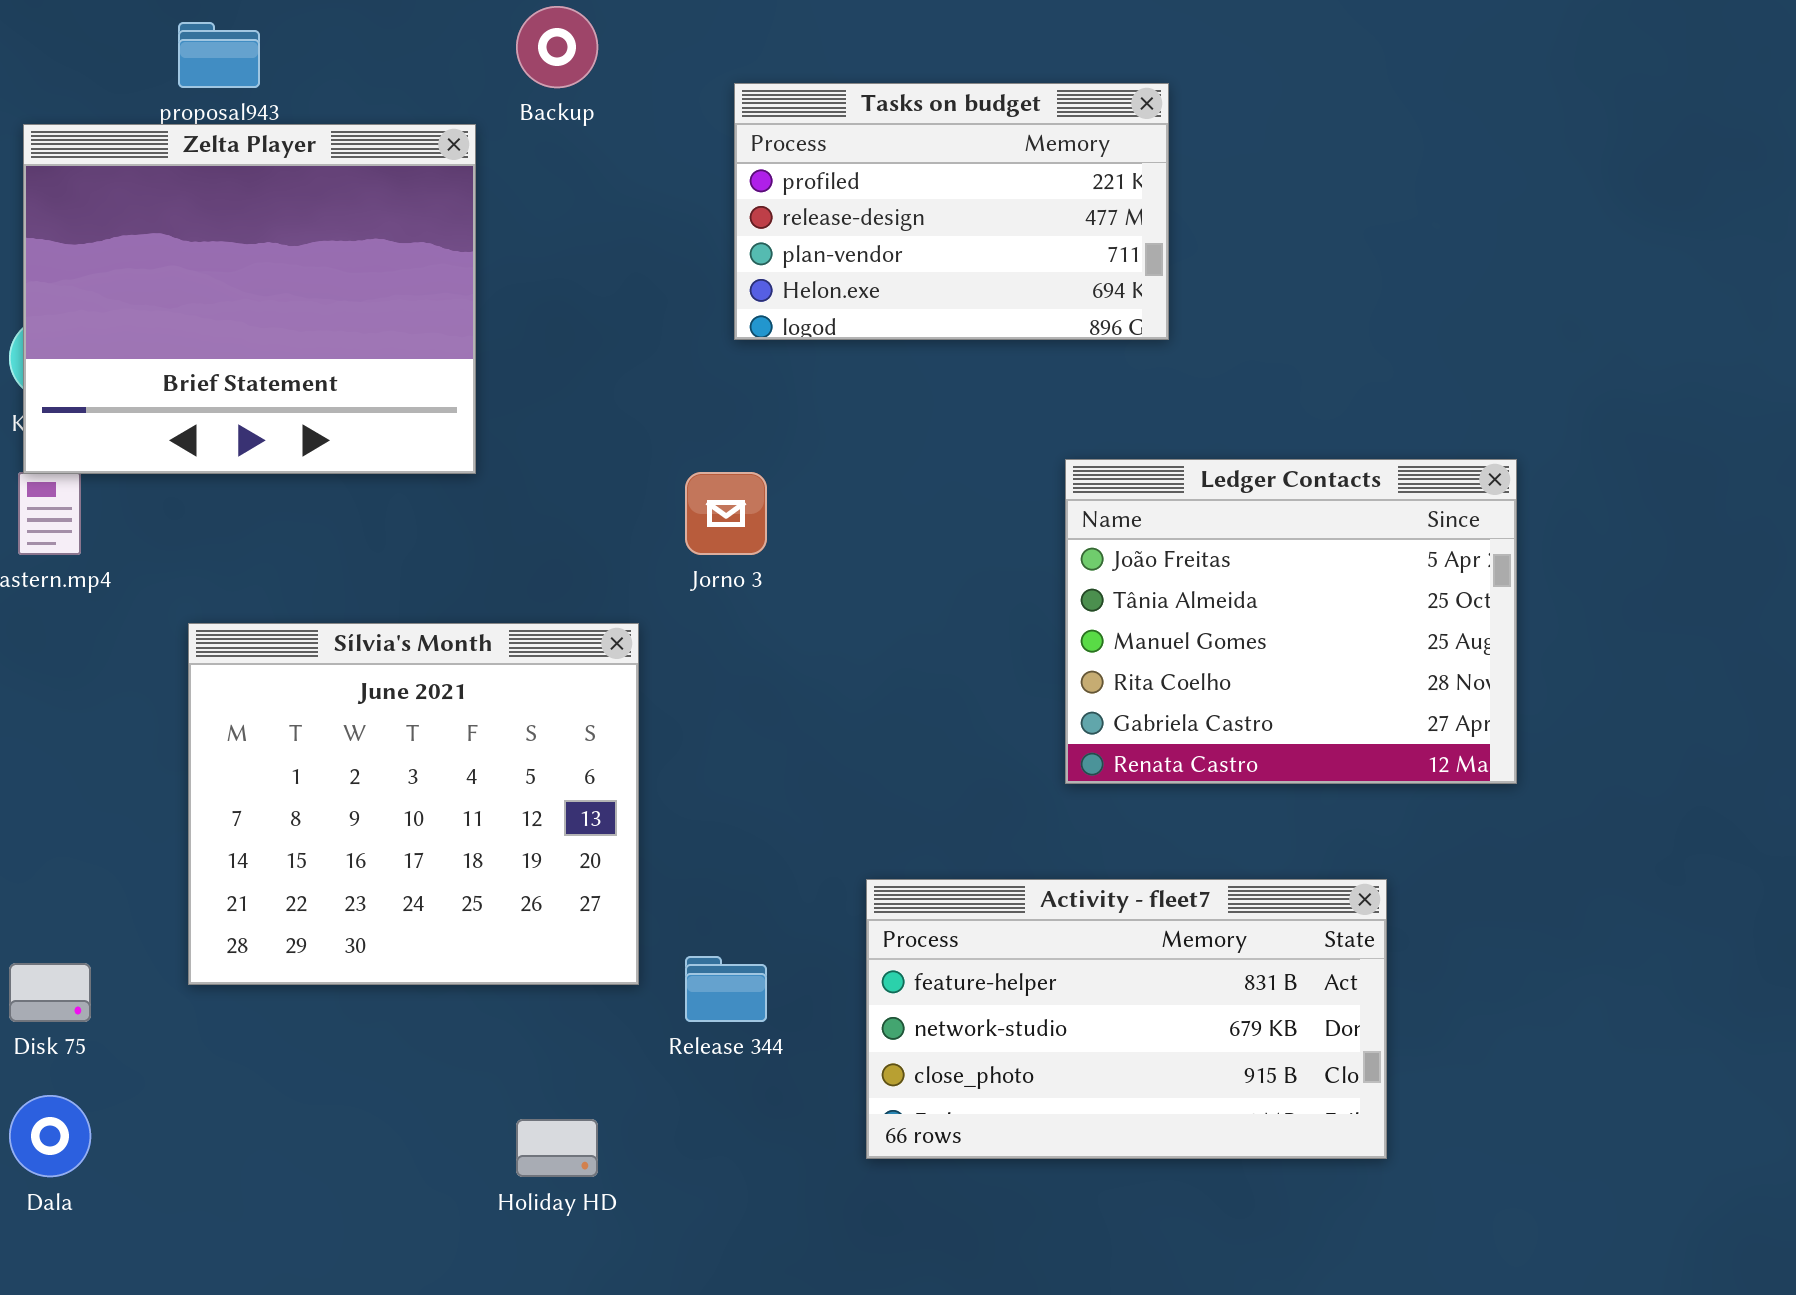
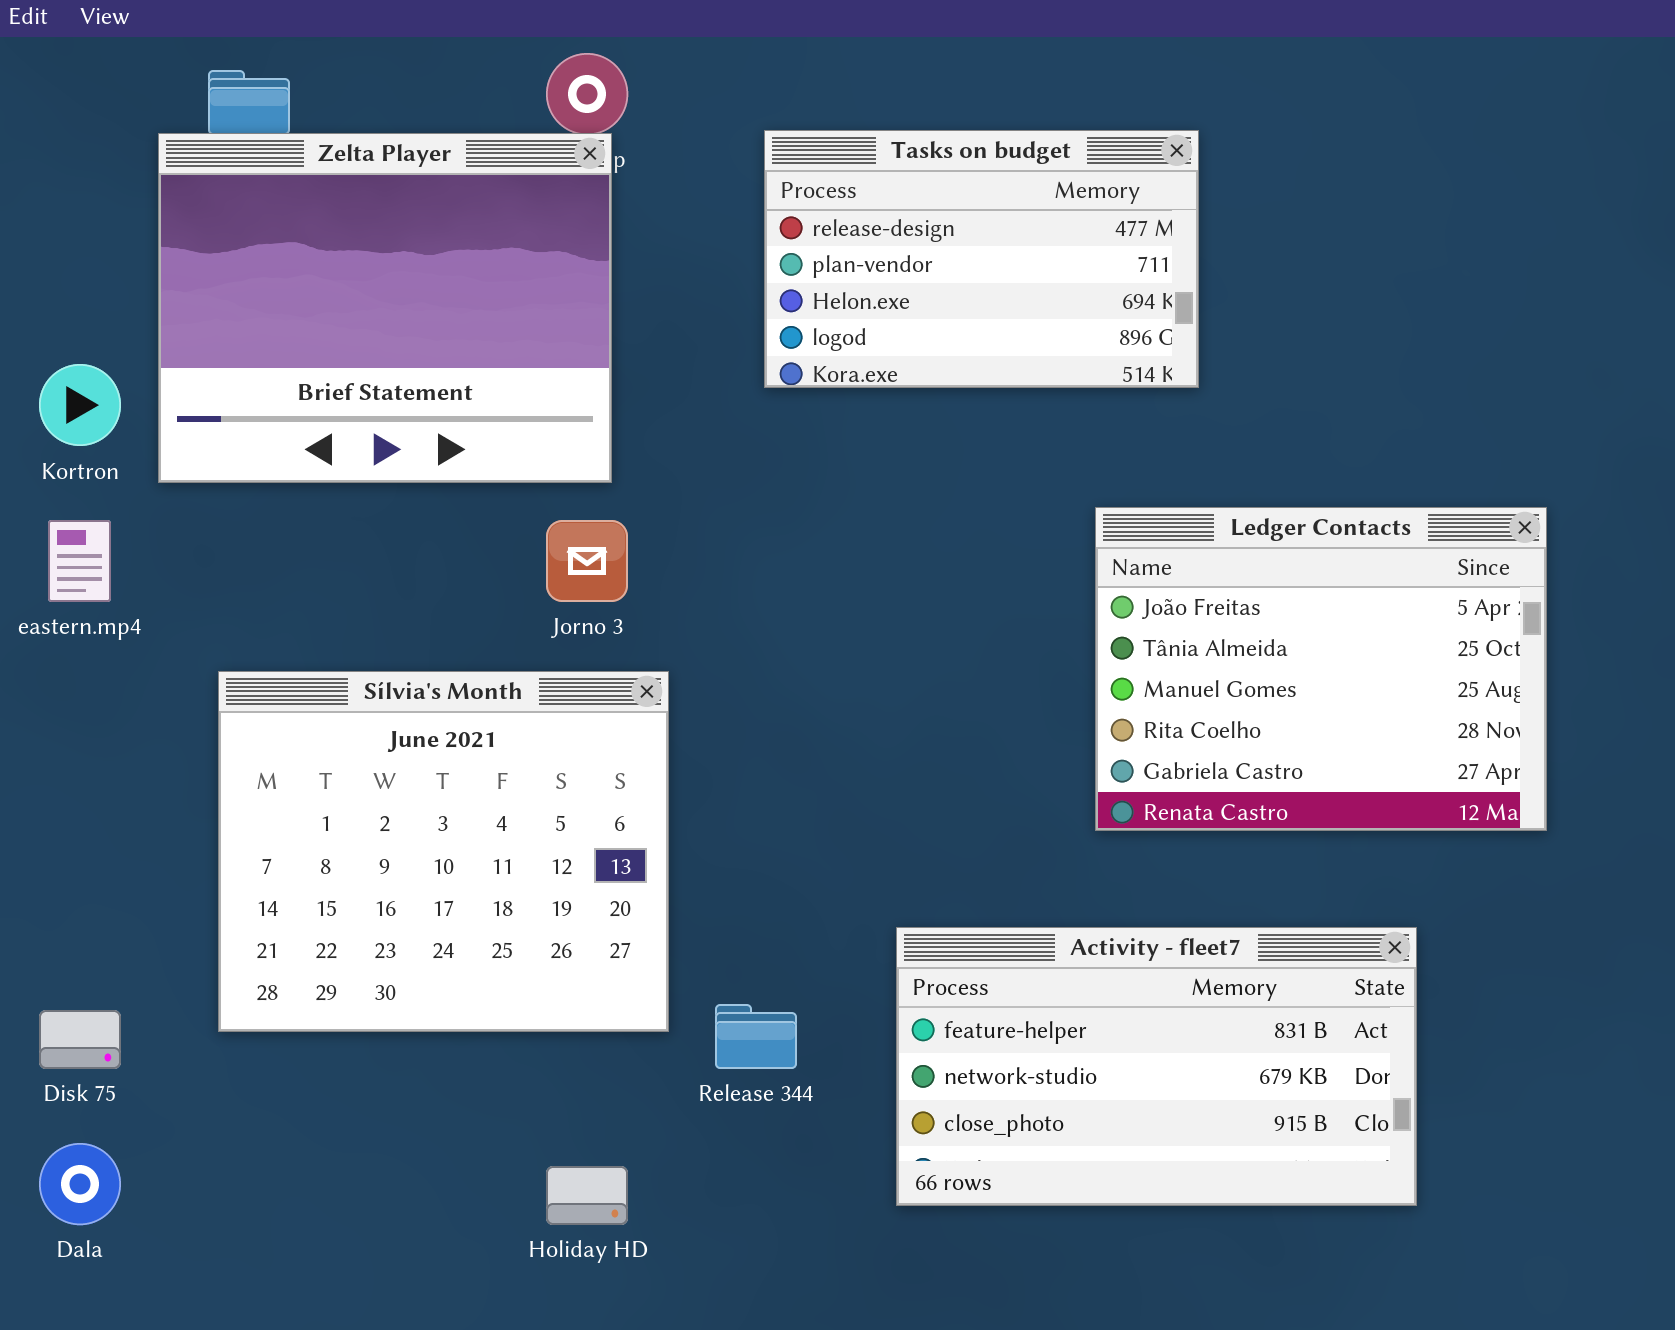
Tasks on budget: [734,83,1169,340] -> [764,130,1199,388], scrolled down 1 row
Zelta Player: [23,124,476,474] -> [158,133,612,483], moved
Jorno 3: [685,472,767,555] -> [546,520,628,602], moved

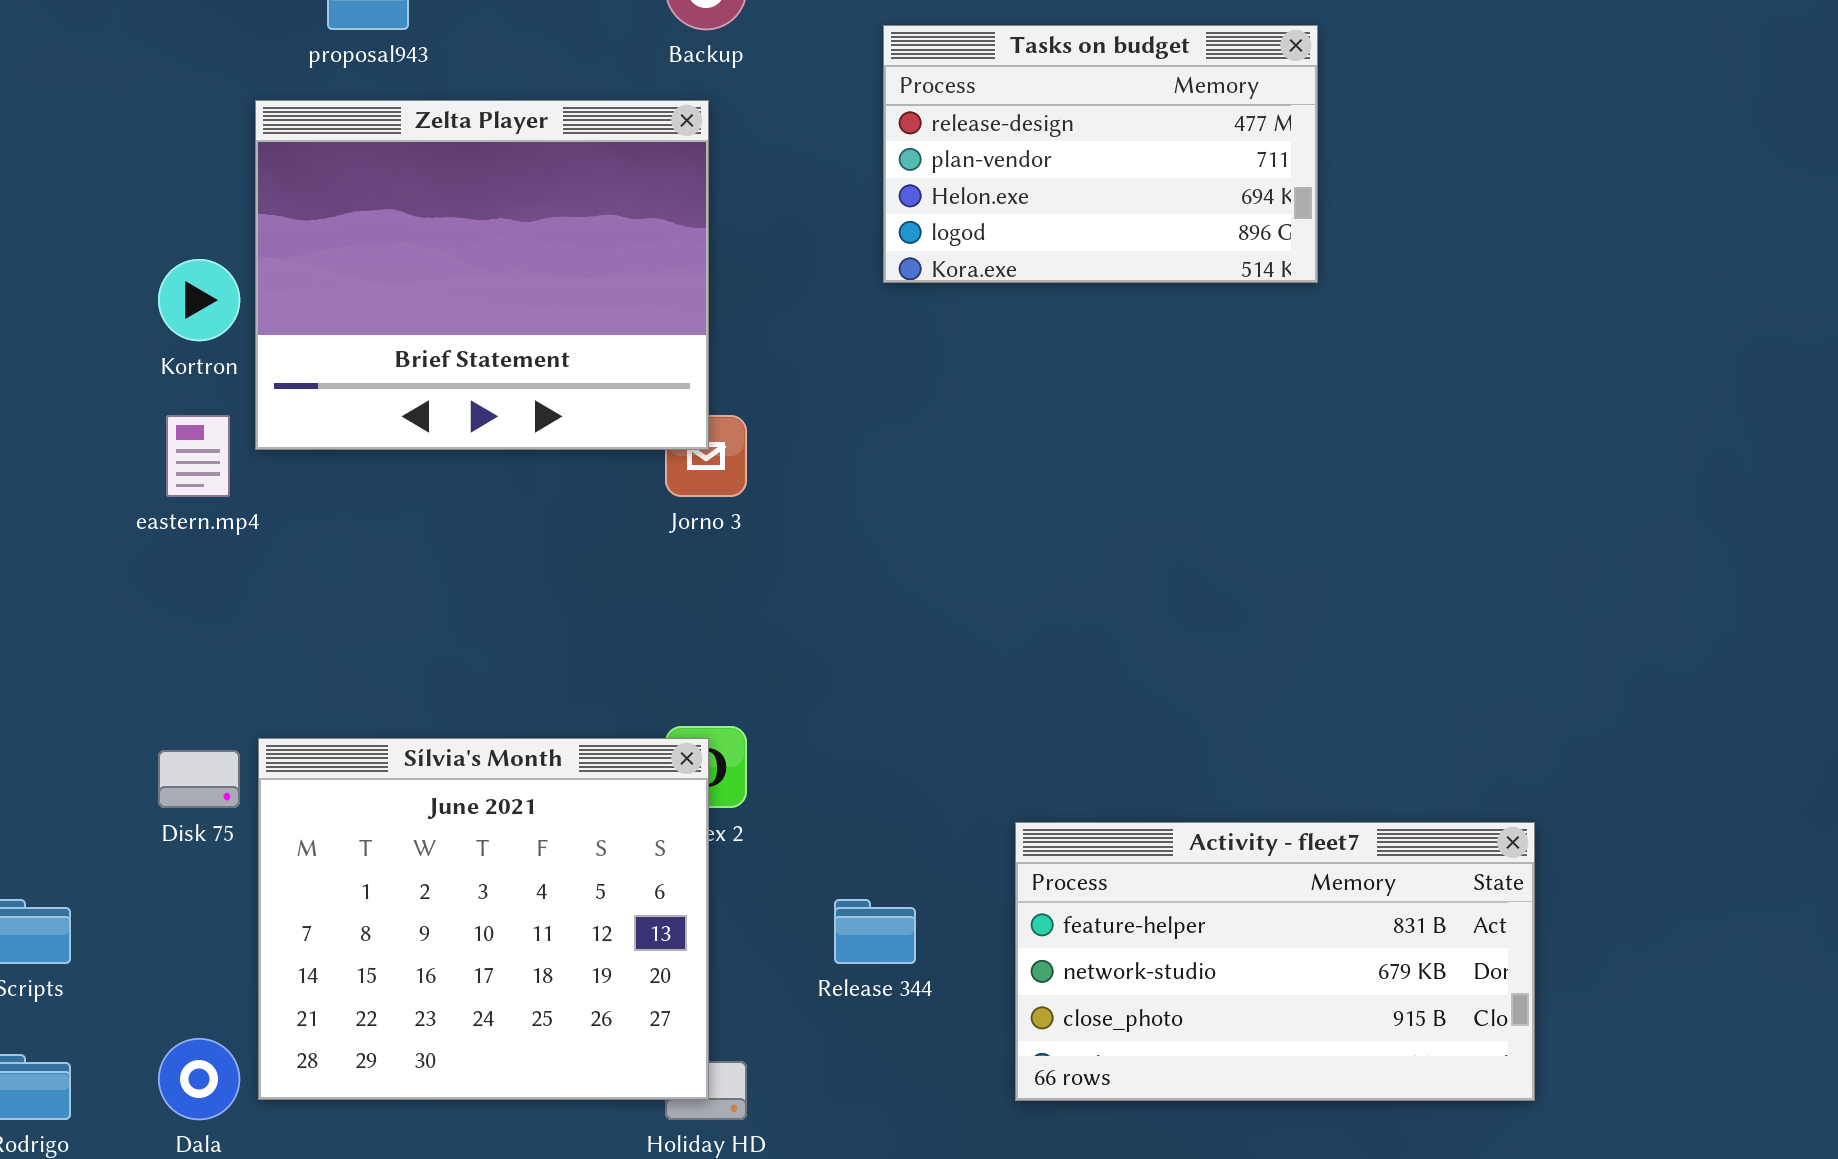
Zelta Player: [158,133,612,483] -> [255,100,709,450], moved
Ledger Contacts: [1095,507,1547,831] -> none, closed
Sílvia's Month: [218,671,669,1032] -> [258,738,709,1100], moved
Disk 75: [39,1010,121,1069] -> [158,750,240,808], moved

